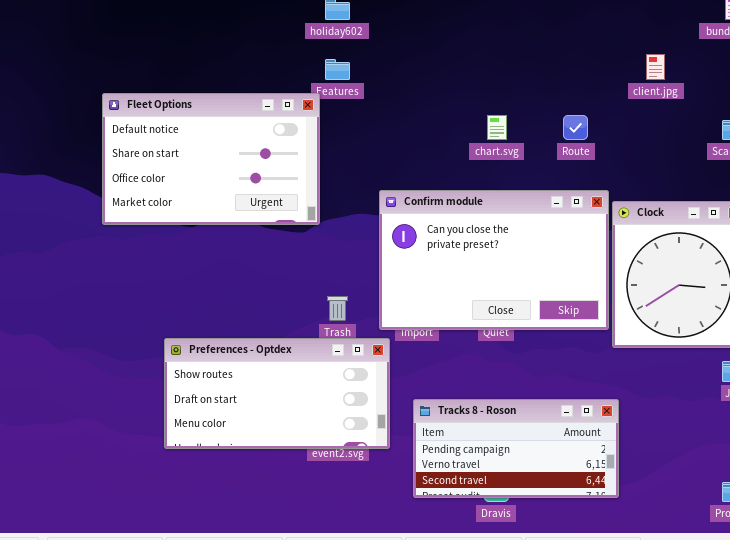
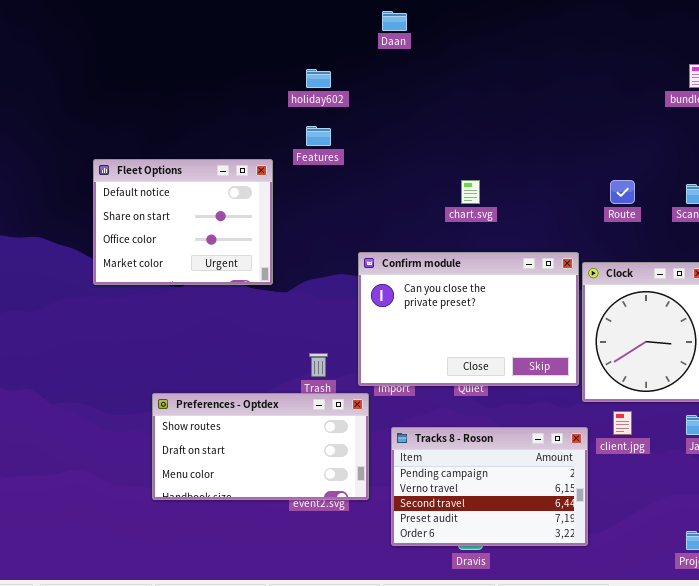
client.jpg: [646,54,665,80] -> [613,411,632,435], moved
Fleet Options: [102,93,320,225] -> [93,159,273,285], resized
Route: [563,115,588,140] -> [610,180,635,204], moved
Tracks 8 - Roson: [413,399,619,498] -> [391,427,588,546], resized

